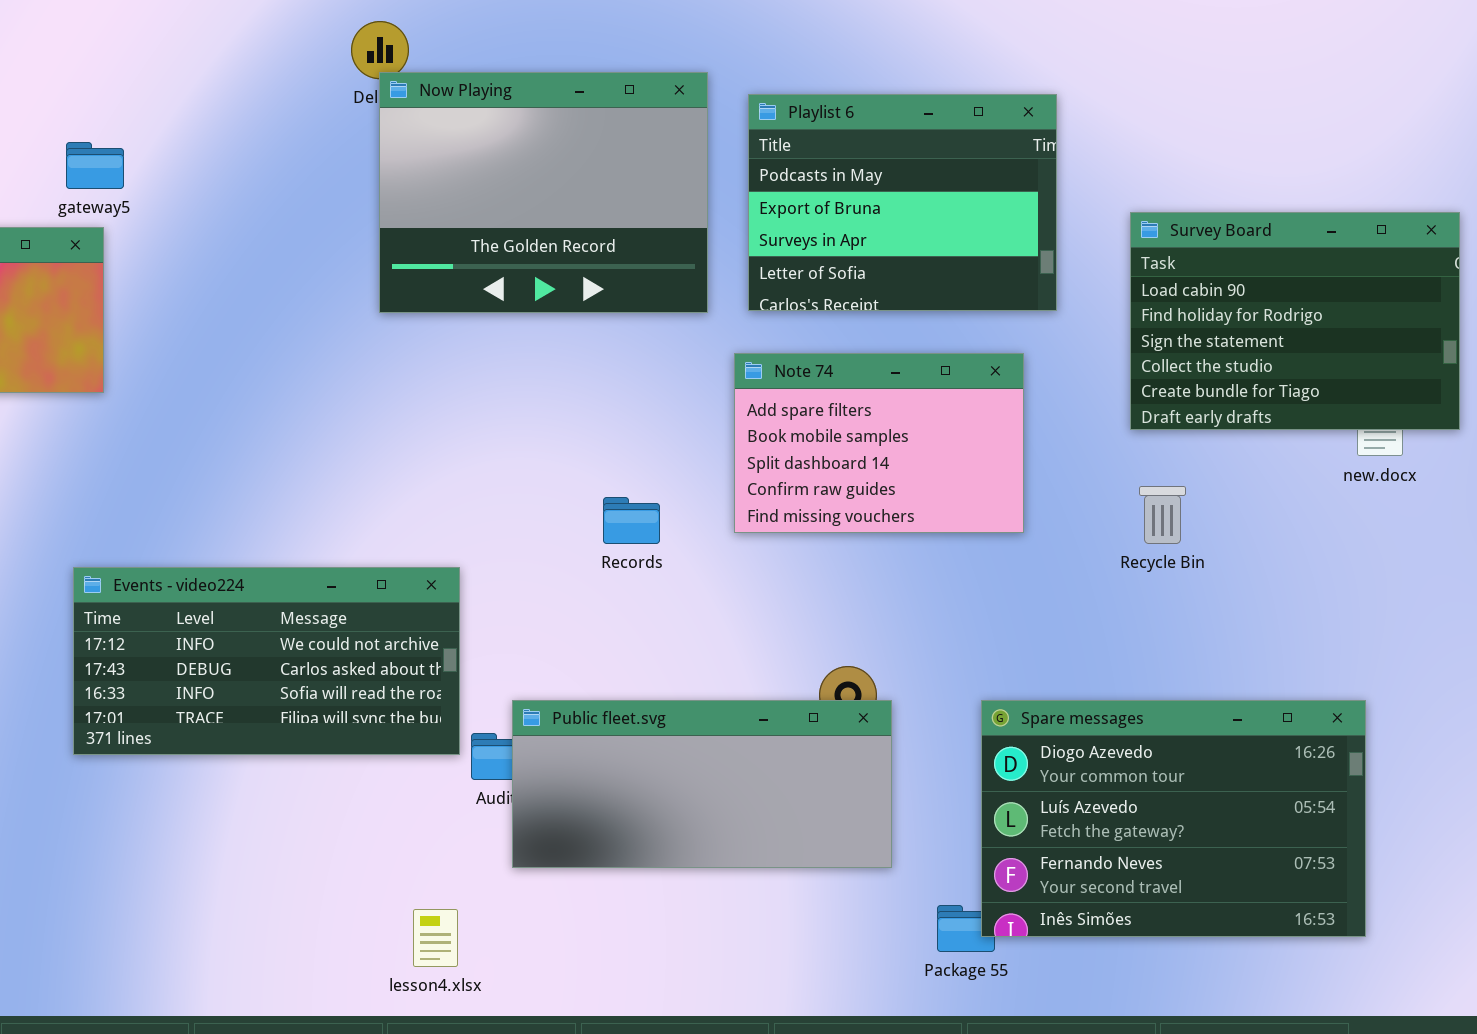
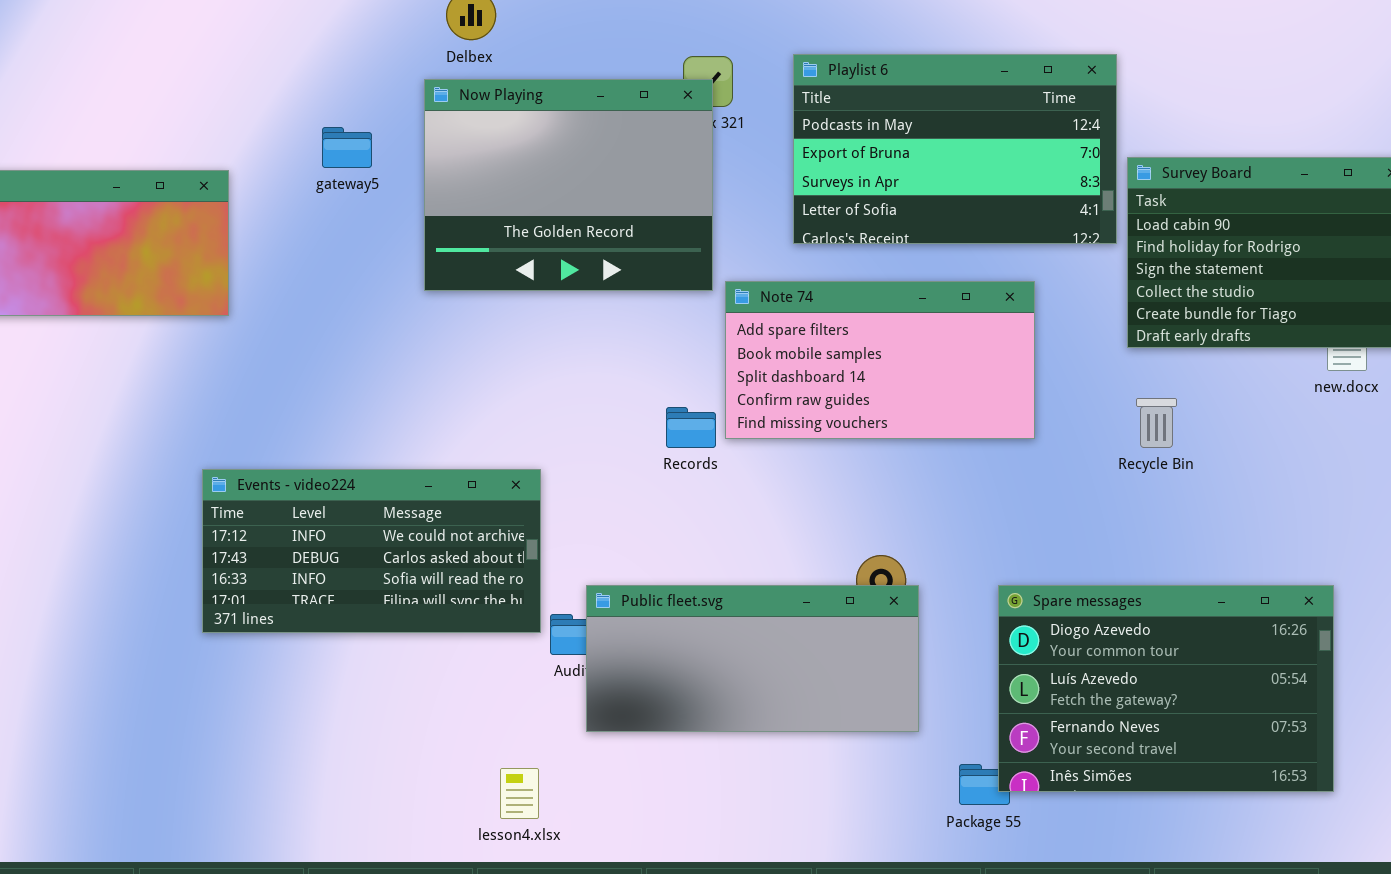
Now Playing: [379,72,708,313] -> [424,79,713,291], moved
Playlist 6: [748,94,1057,311] -> [793,54,1117,244], resized
gateway5: [66,142,124,189] -> [322,127,372,168], moved
Note 74: [734,353,1024,533] -> [725,281,1035,439], resized

